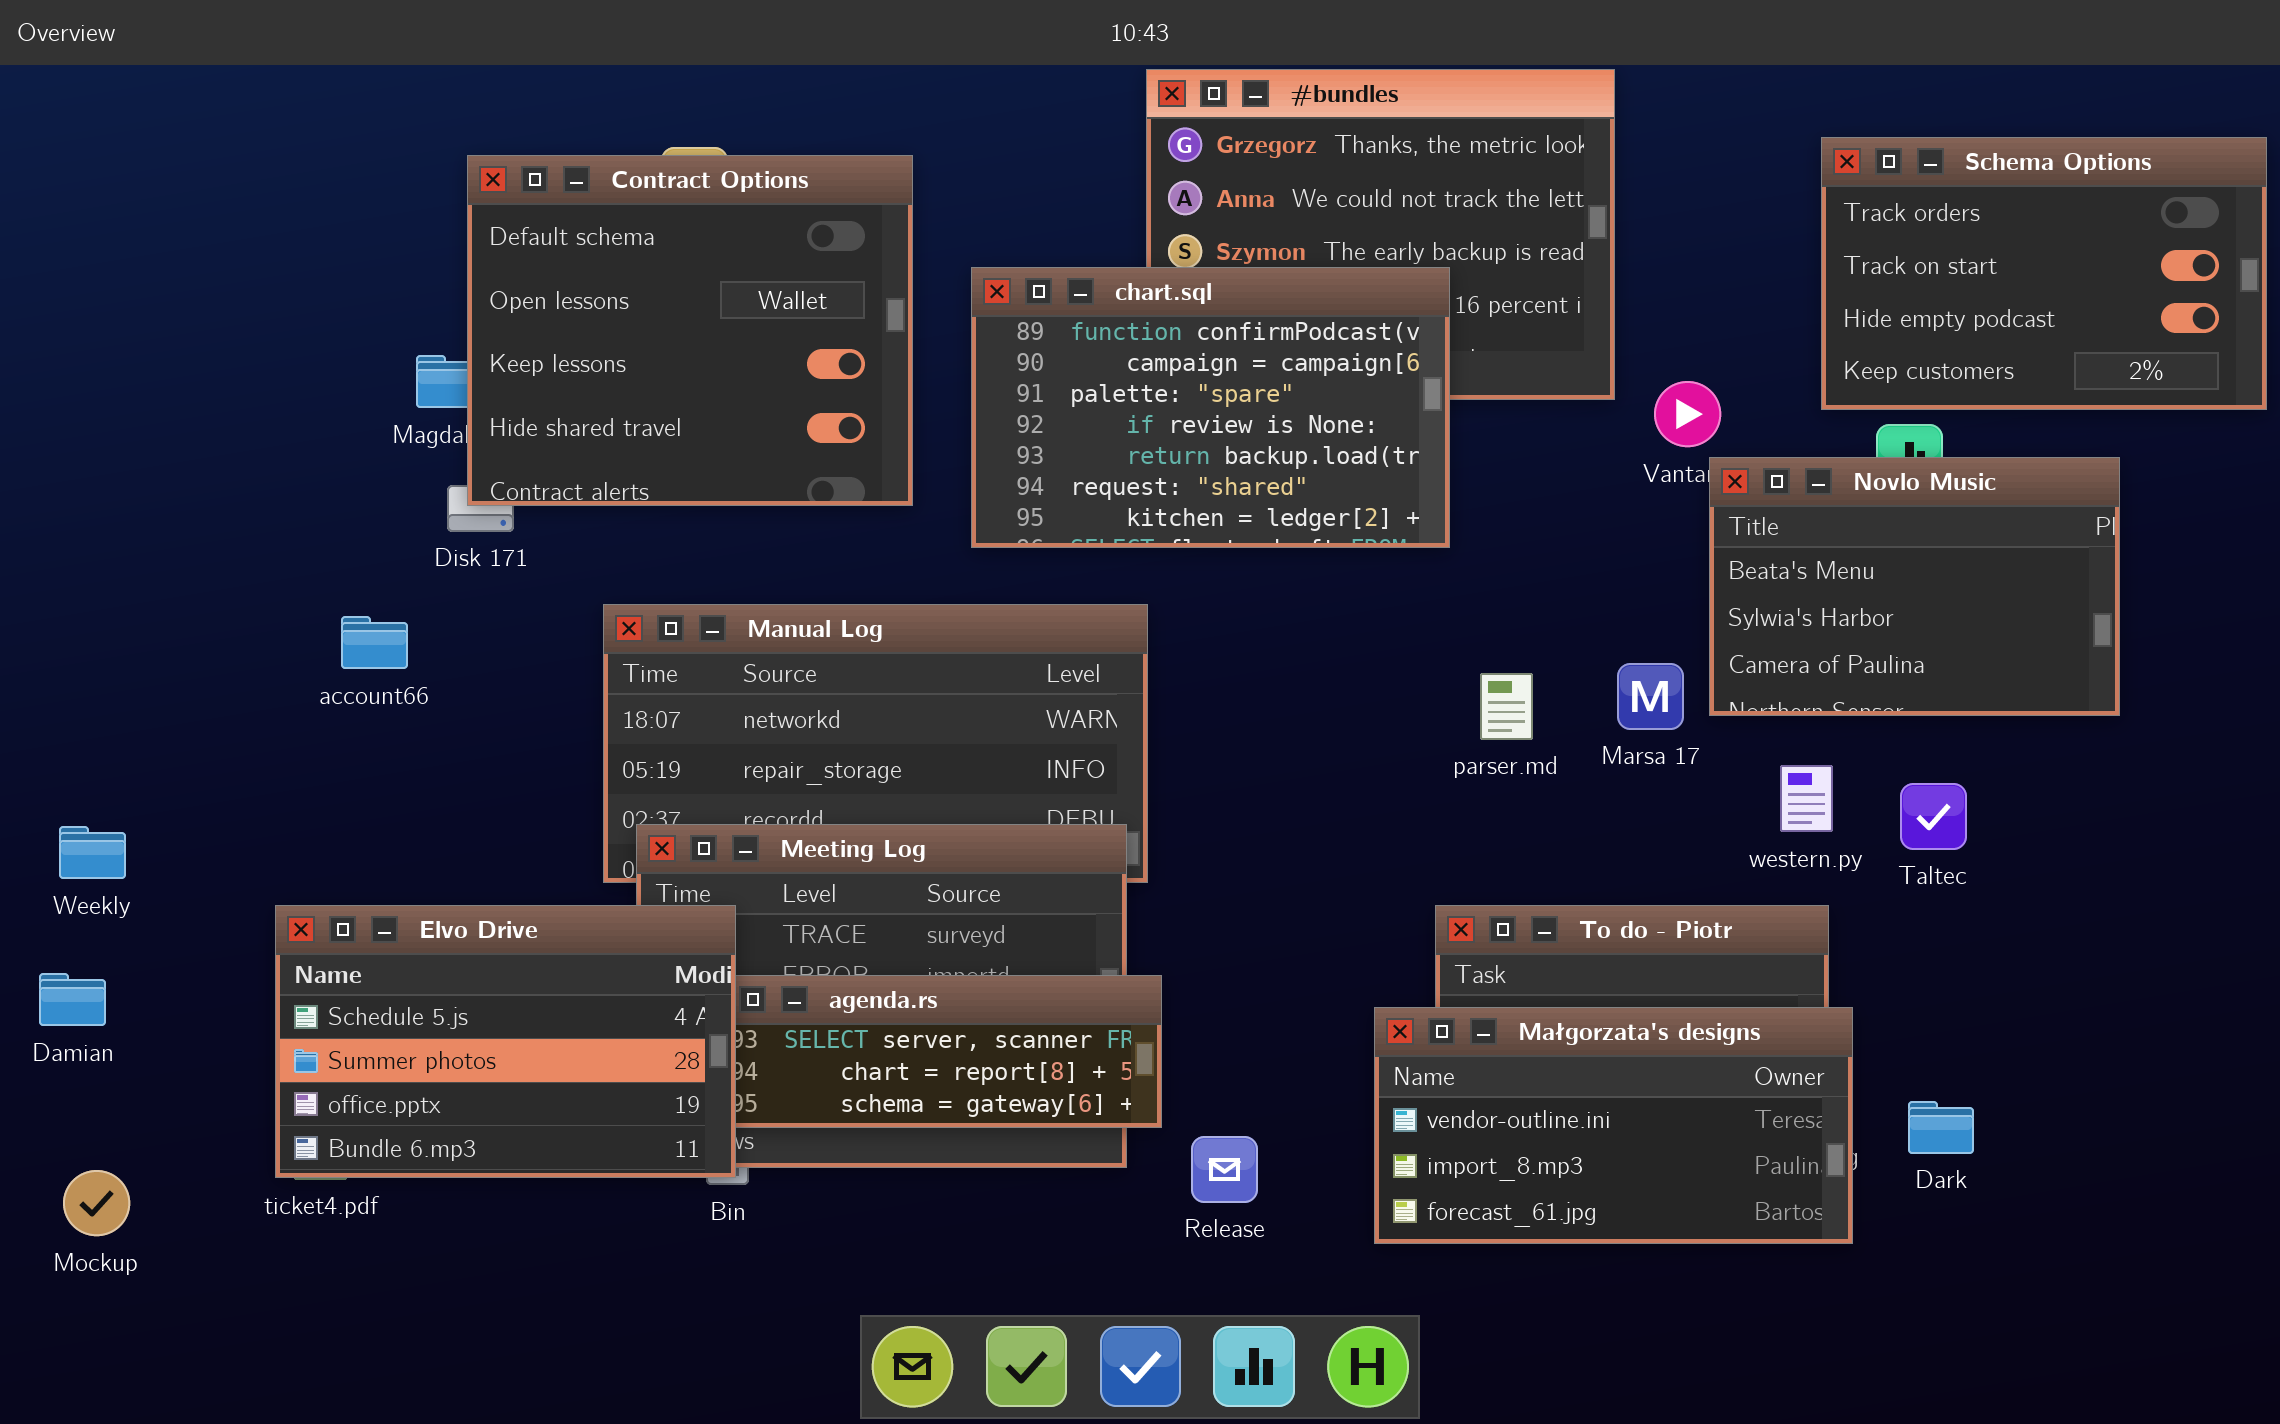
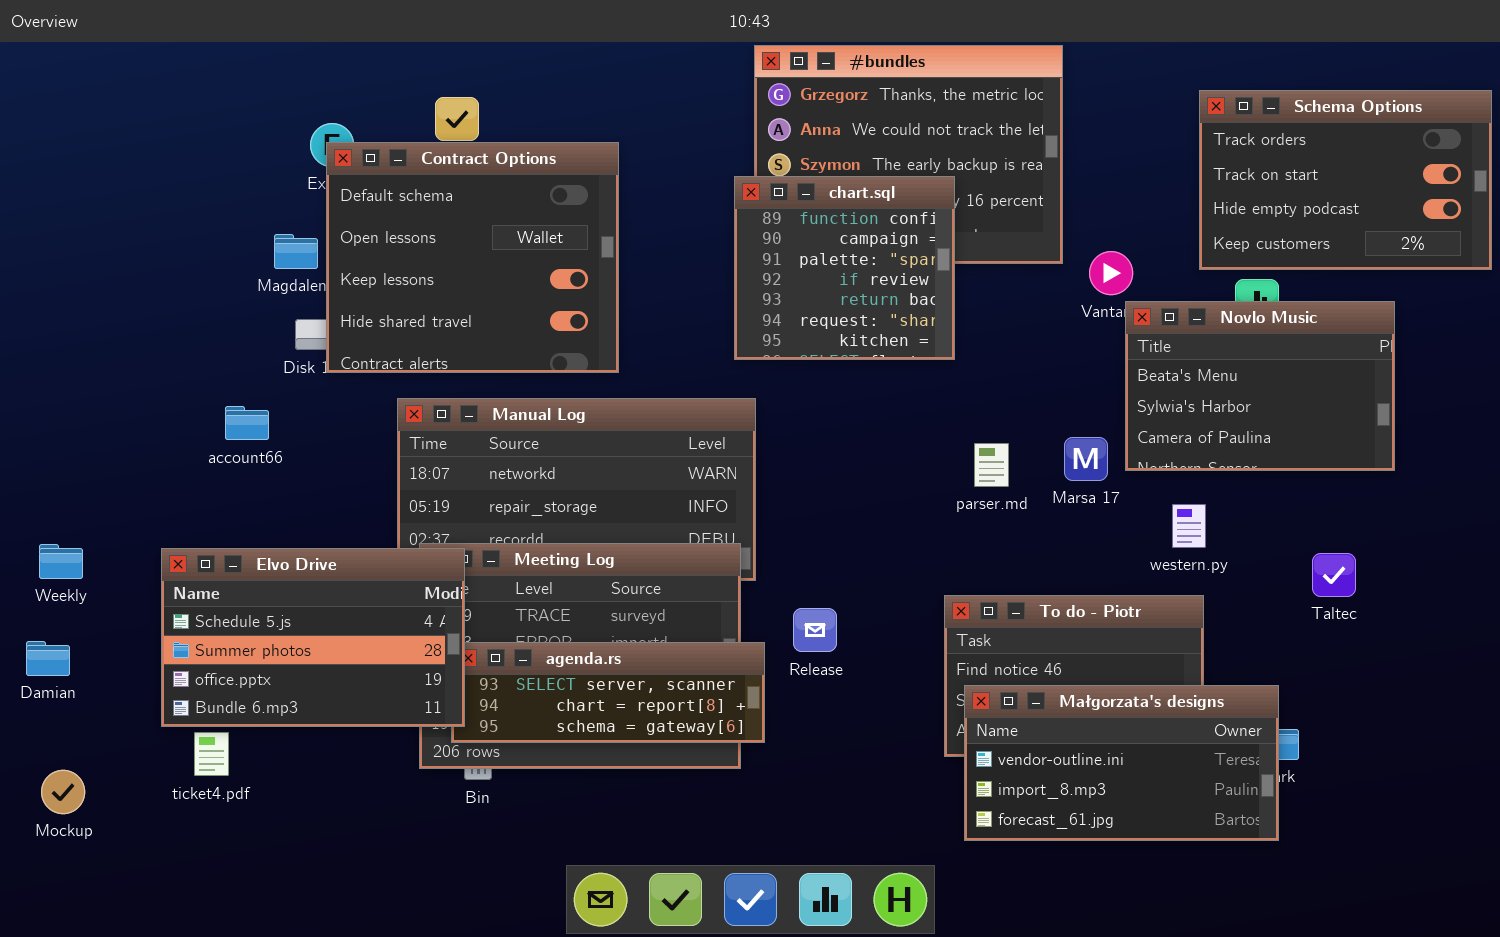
Contract Options: [467,155,913,506] -> [326,142,619,373], moved
chart.sql: [971,267,1450,548] -> [734,176,955,360], resized
Taltec: [1900,783,1967,850] -> [1312,553,1356,597], moved
Elvo Drive: [275,905,736,1178] -> [161,548,465,727], moved
Małgorzata's designs: [1374,1007,1853,1244] -> [964,685,1279,841], moved
Release: [1191,1136,1258,1203] -> [793,608,837,652], moved

